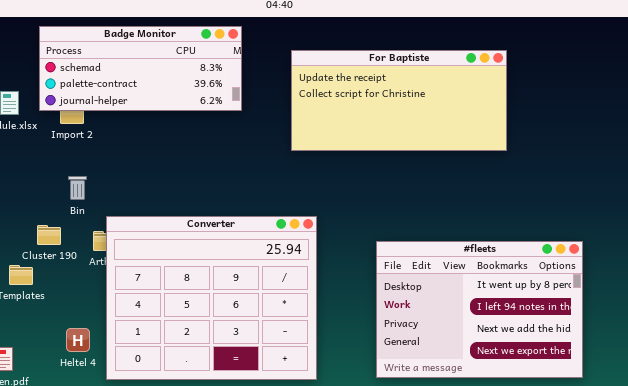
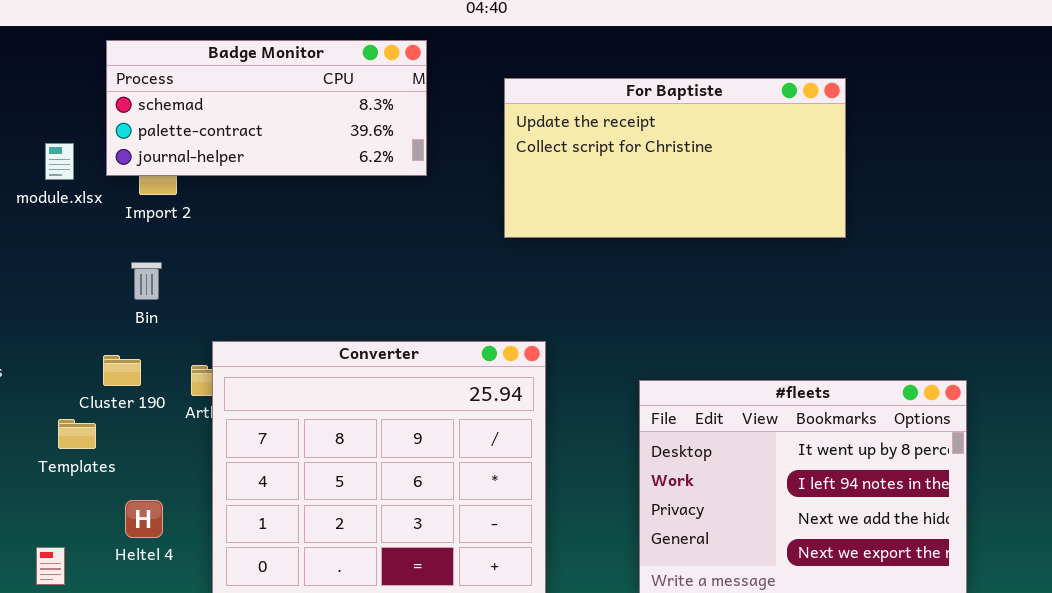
Bin: [68,176,87,200] -> [131,262,162,300], moved
Heltel 4: [66,328,90,352] -> [125,500,163,538], moved

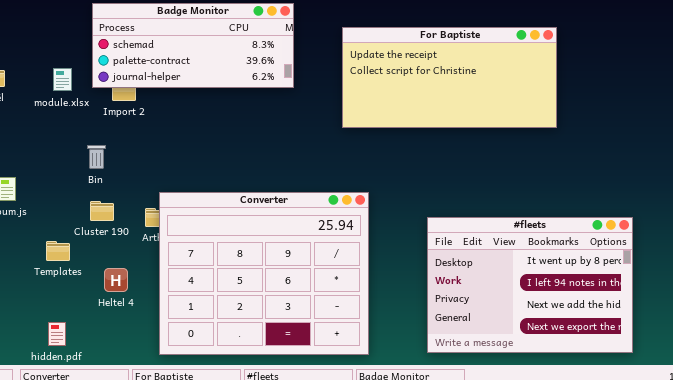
Bin: [131,262,162,300] -> [87,145,106,169], moved
Templates: [58,419,96,449] -> [46,241,70,261], moved
Heltel 4: [125,500,163,538] -> [104,268,128,292], moved

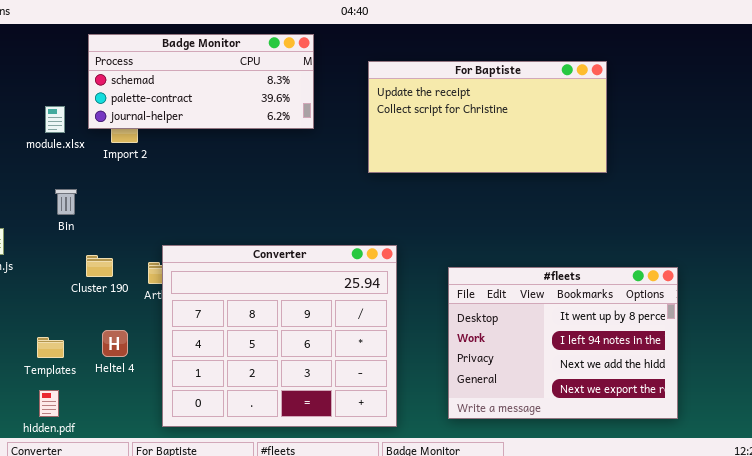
Bin: [87,145,106,169] -> [55,189,77,215], moved
#fleets: [427,217,633,353] -> [448,267,678,419], moved
Templates: [46,241,70,261] -> [37,337,64,358], moved

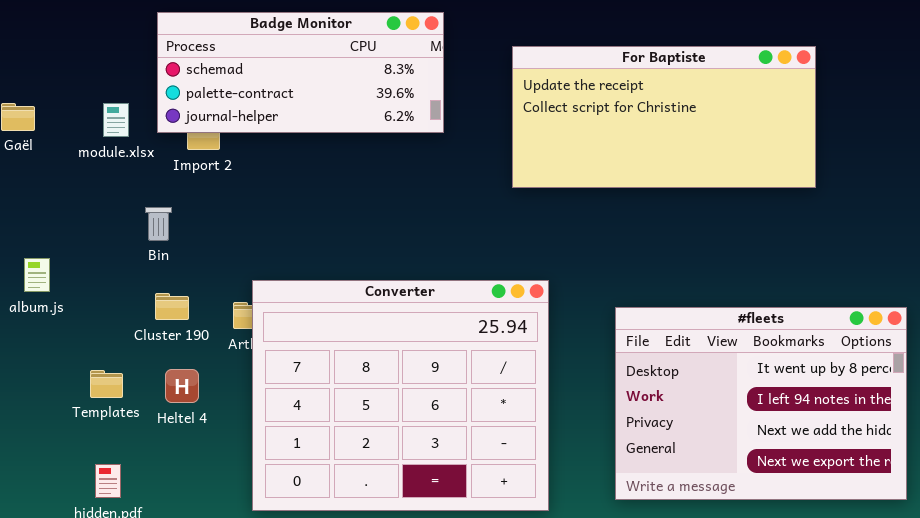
Bin: [55,189,77,215] -> [145,207,172,241], moved
Heltel 4: [102,330,128,357] -> [165,369,199,403], moved
Templates: [37,337,64,358] -> [90,370,123,398], moved

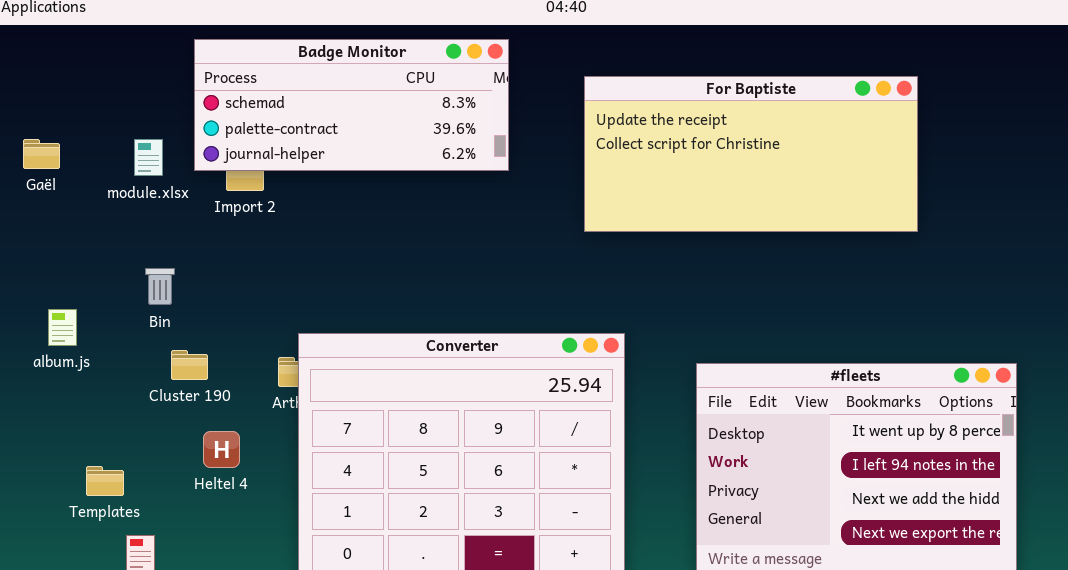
Bin: [145,207,172,241] -> [145,268,175,305], moved
Cluster 190: [155,293,189,320] -> [171,350,208,380], moved
Templates: [90,370,123,398] -> [86,466,124,496], moved

